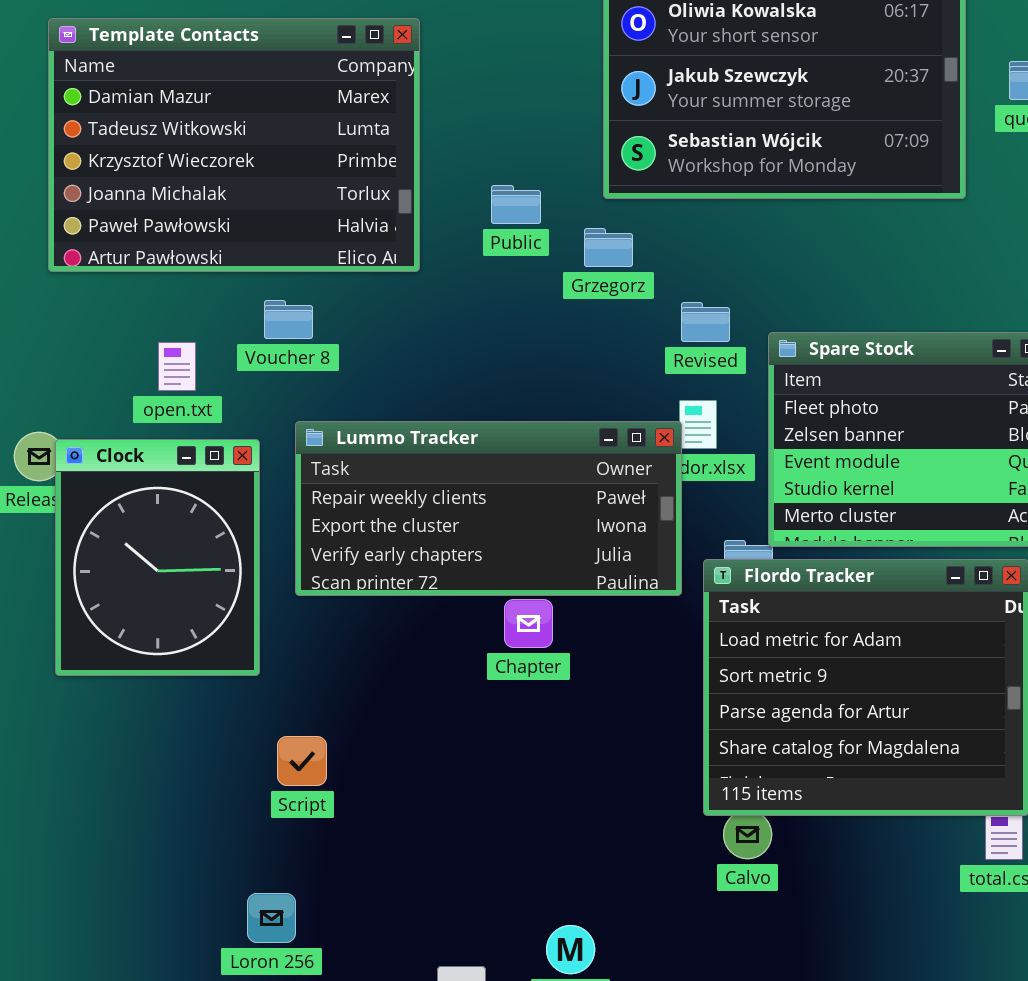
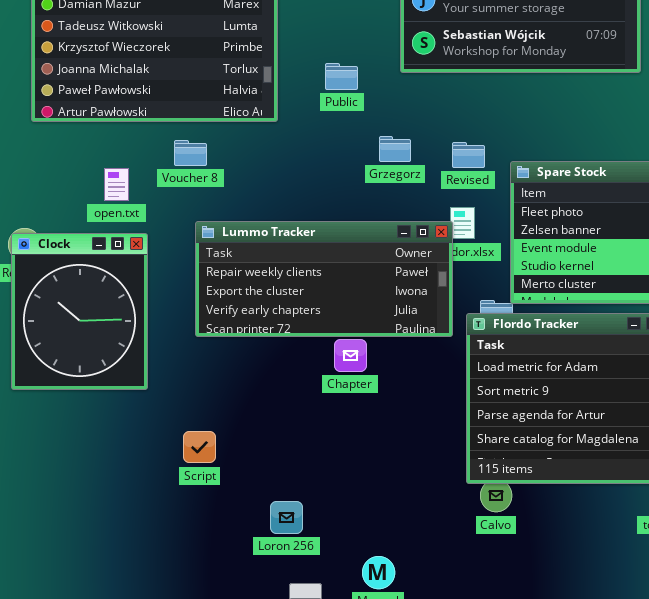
Grzegorz: [584,228,633,267] -> [379,136,411,162], moved
Clock: [55,439,260,676] -> [11,233,148,390], moved
Loron 256: [247,893,296,943] -> [270,501,303,534], moved

